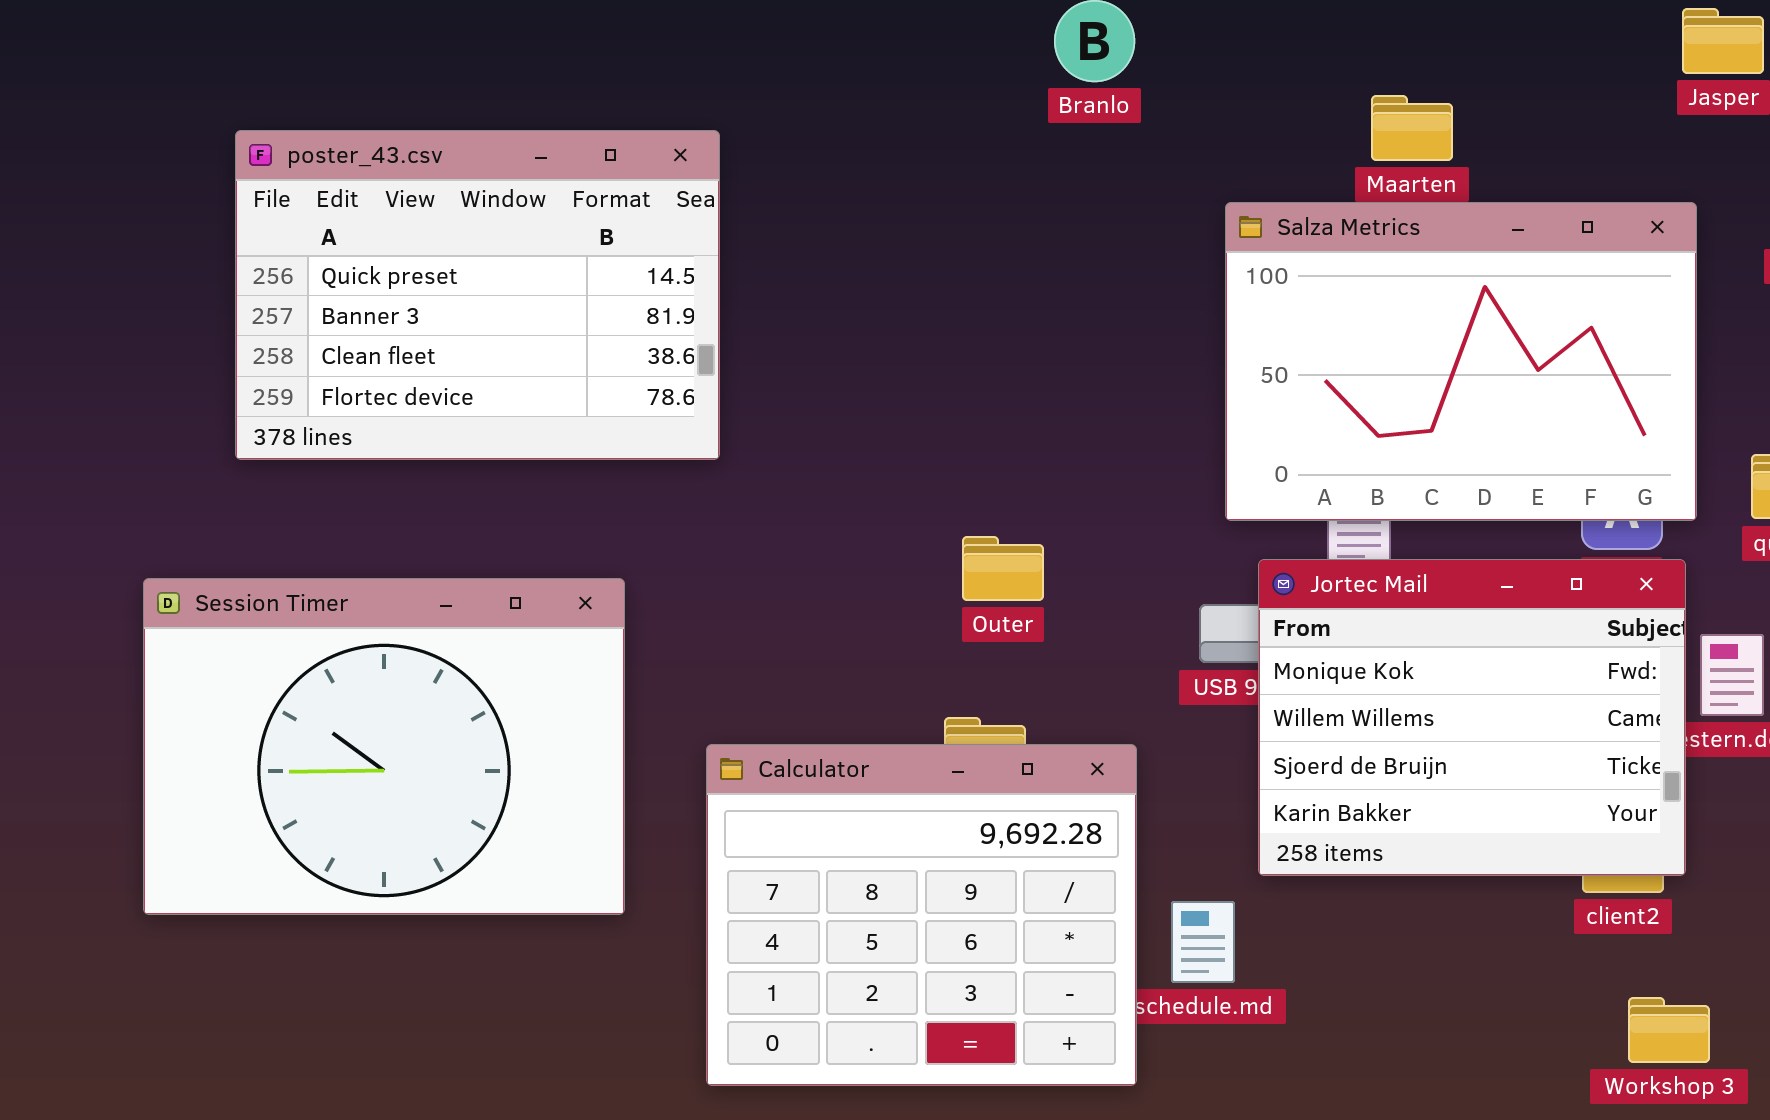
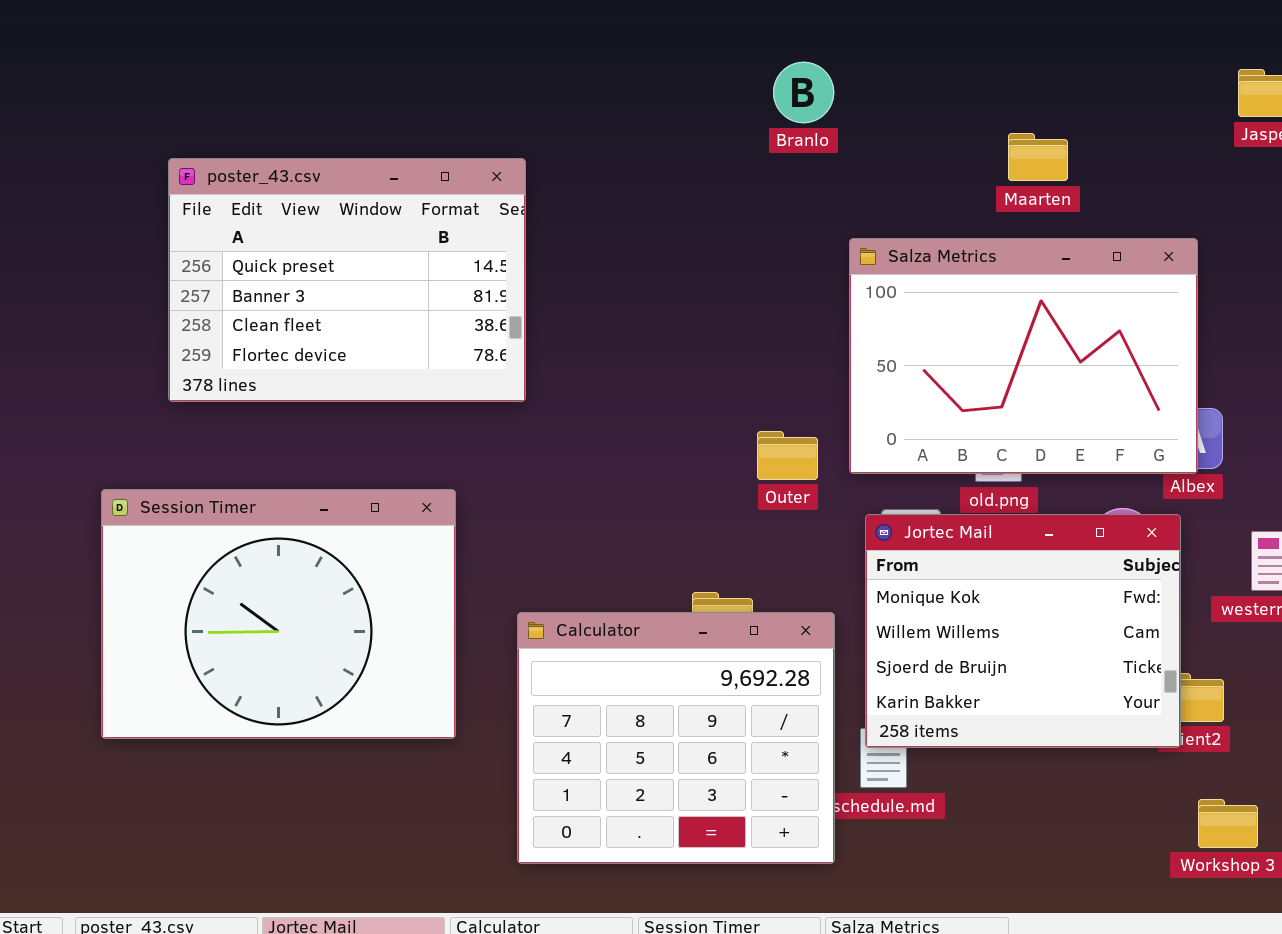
Salza Metrics: [1225,202,1697,521] -> [849,238,1198,474], moved
Outer: [962,536,1044,601] -> [757,431,818,480], moved
Jortec Mail: [1258,559,1686,876] -> [865,514,1181,748], moved

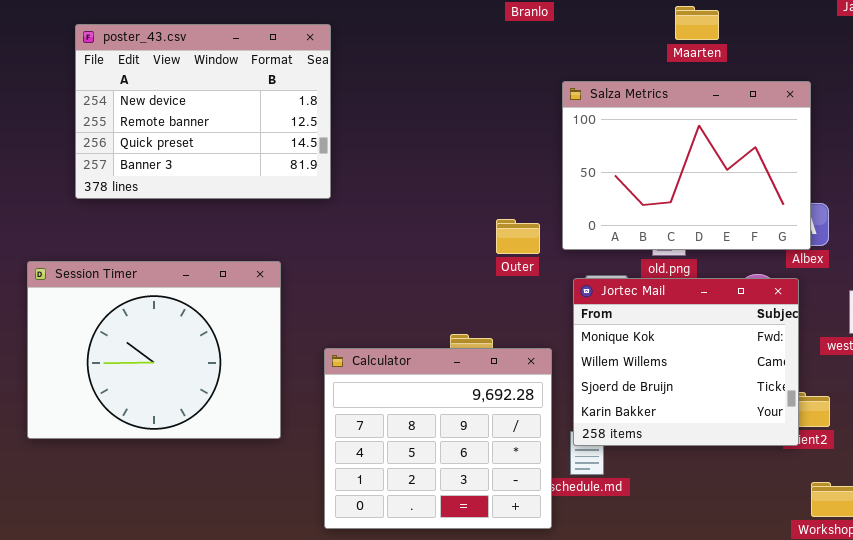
poster_43.csv: [168,158,526,402] -> [75,24,331,199], scrolled up 2 rows

